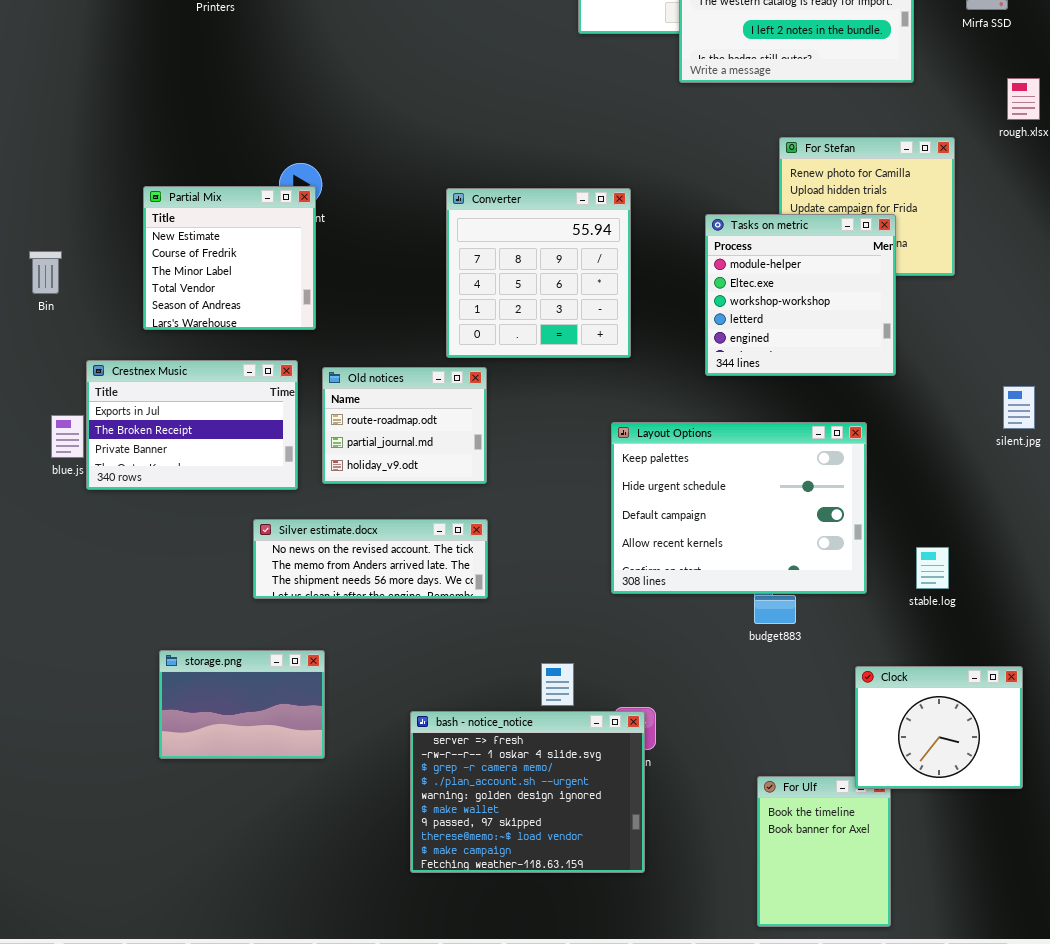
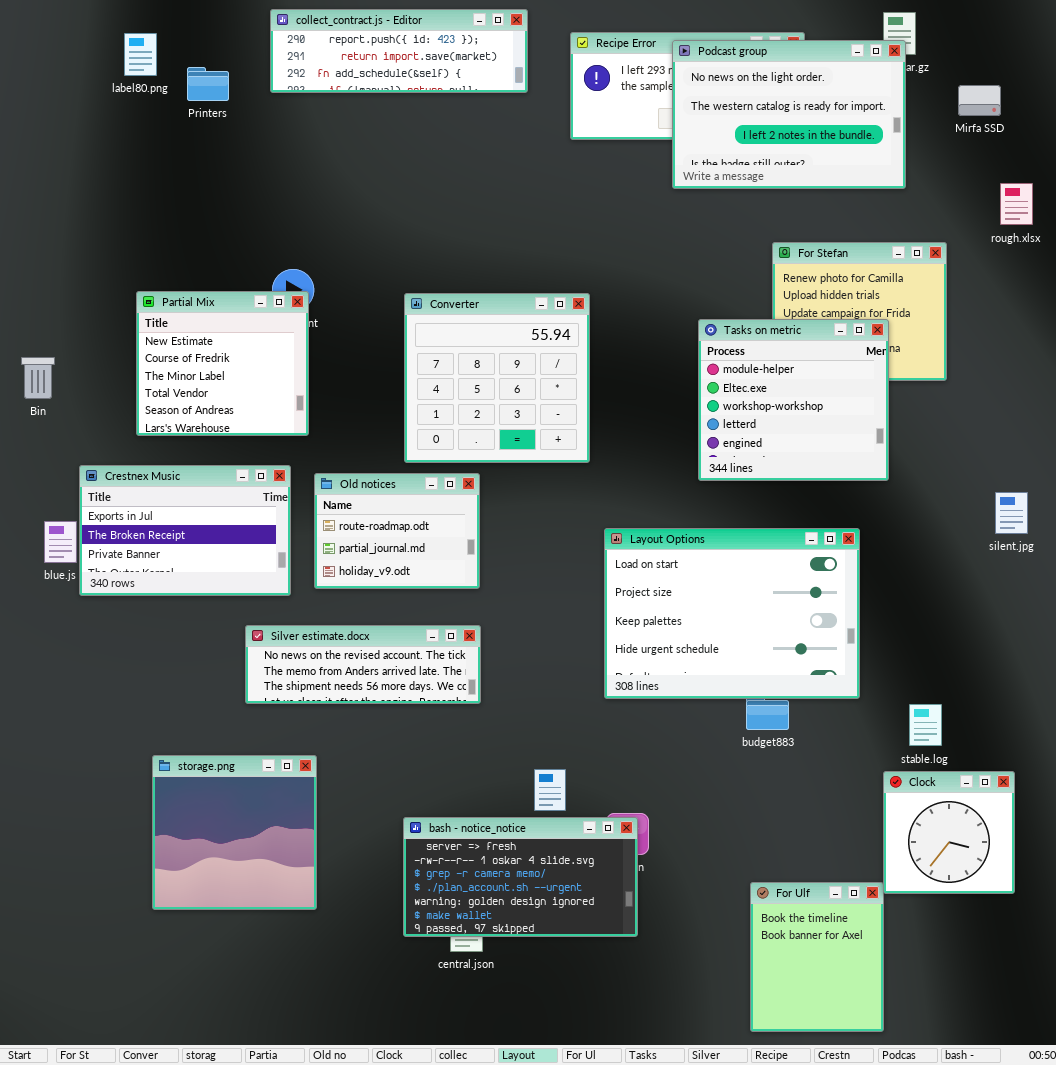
Converter: [446,188,631,358] -> [404,293,590,463], moved
Layout Options: [611,422,867,594] -> [604,528,860,699], scrolled up 2 rows
stable.log: [916,547,949,589] -> [909,704,942,746], moved
storage.png: [159,650,325,759] -> [152,755,317,910], resized
Clock: [855,666,1023,789] -> [883,771,1015,894], resized
bash - notice_notice: [410,711,645,873] -> [403,817,638,937], resized

